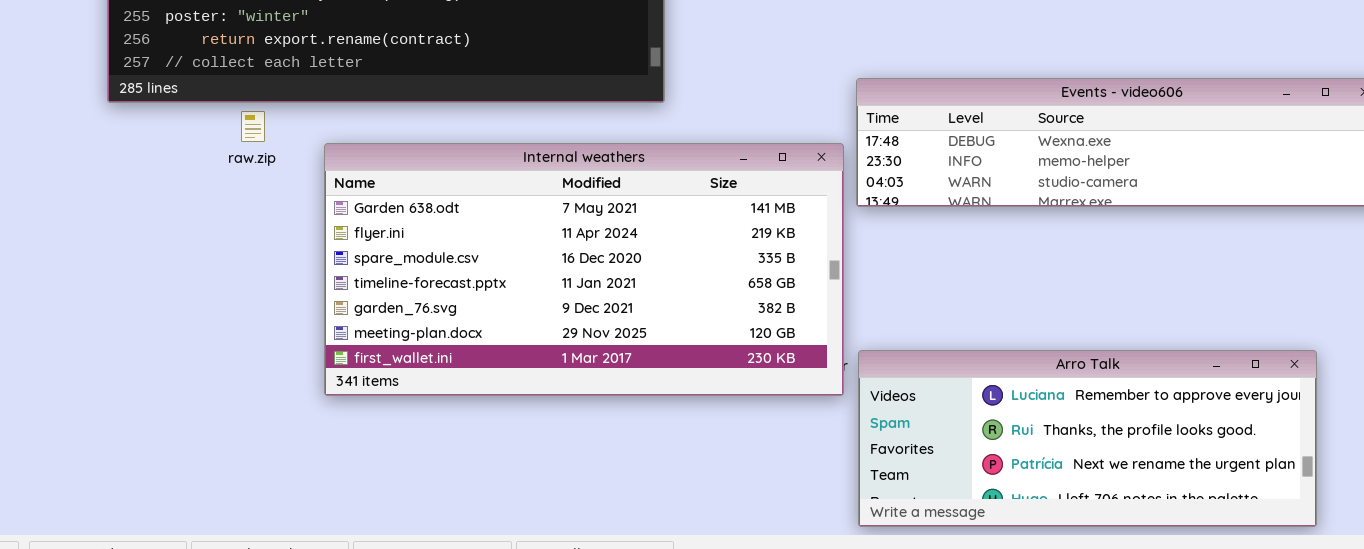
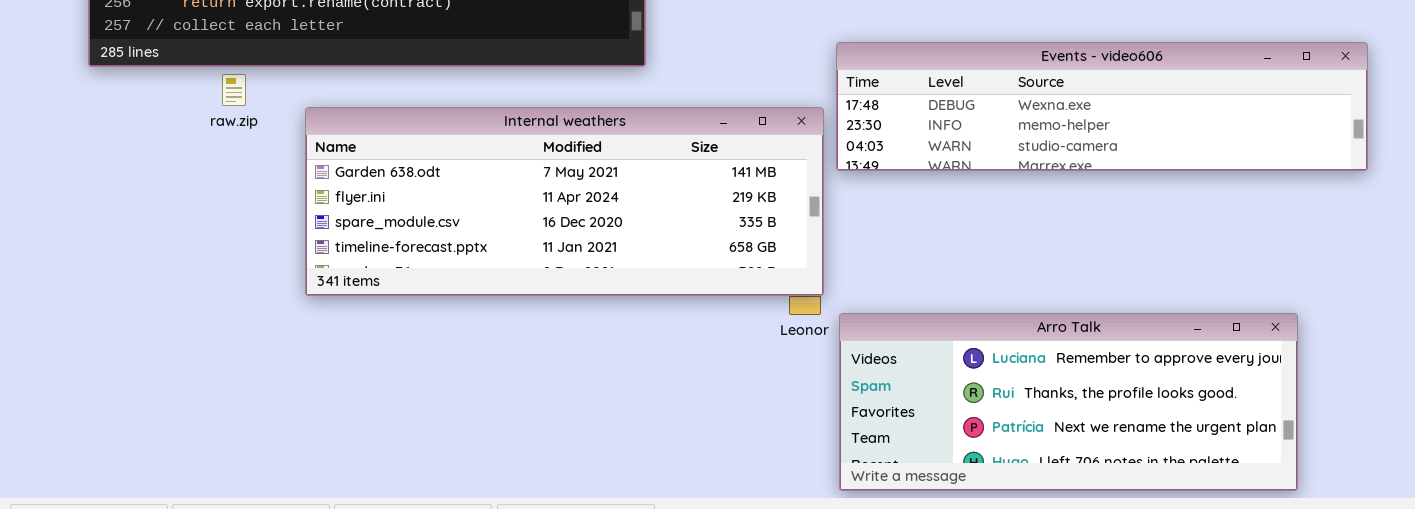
Internal weathers: [324,143,844,396] -> [305,107,824,296], resized

